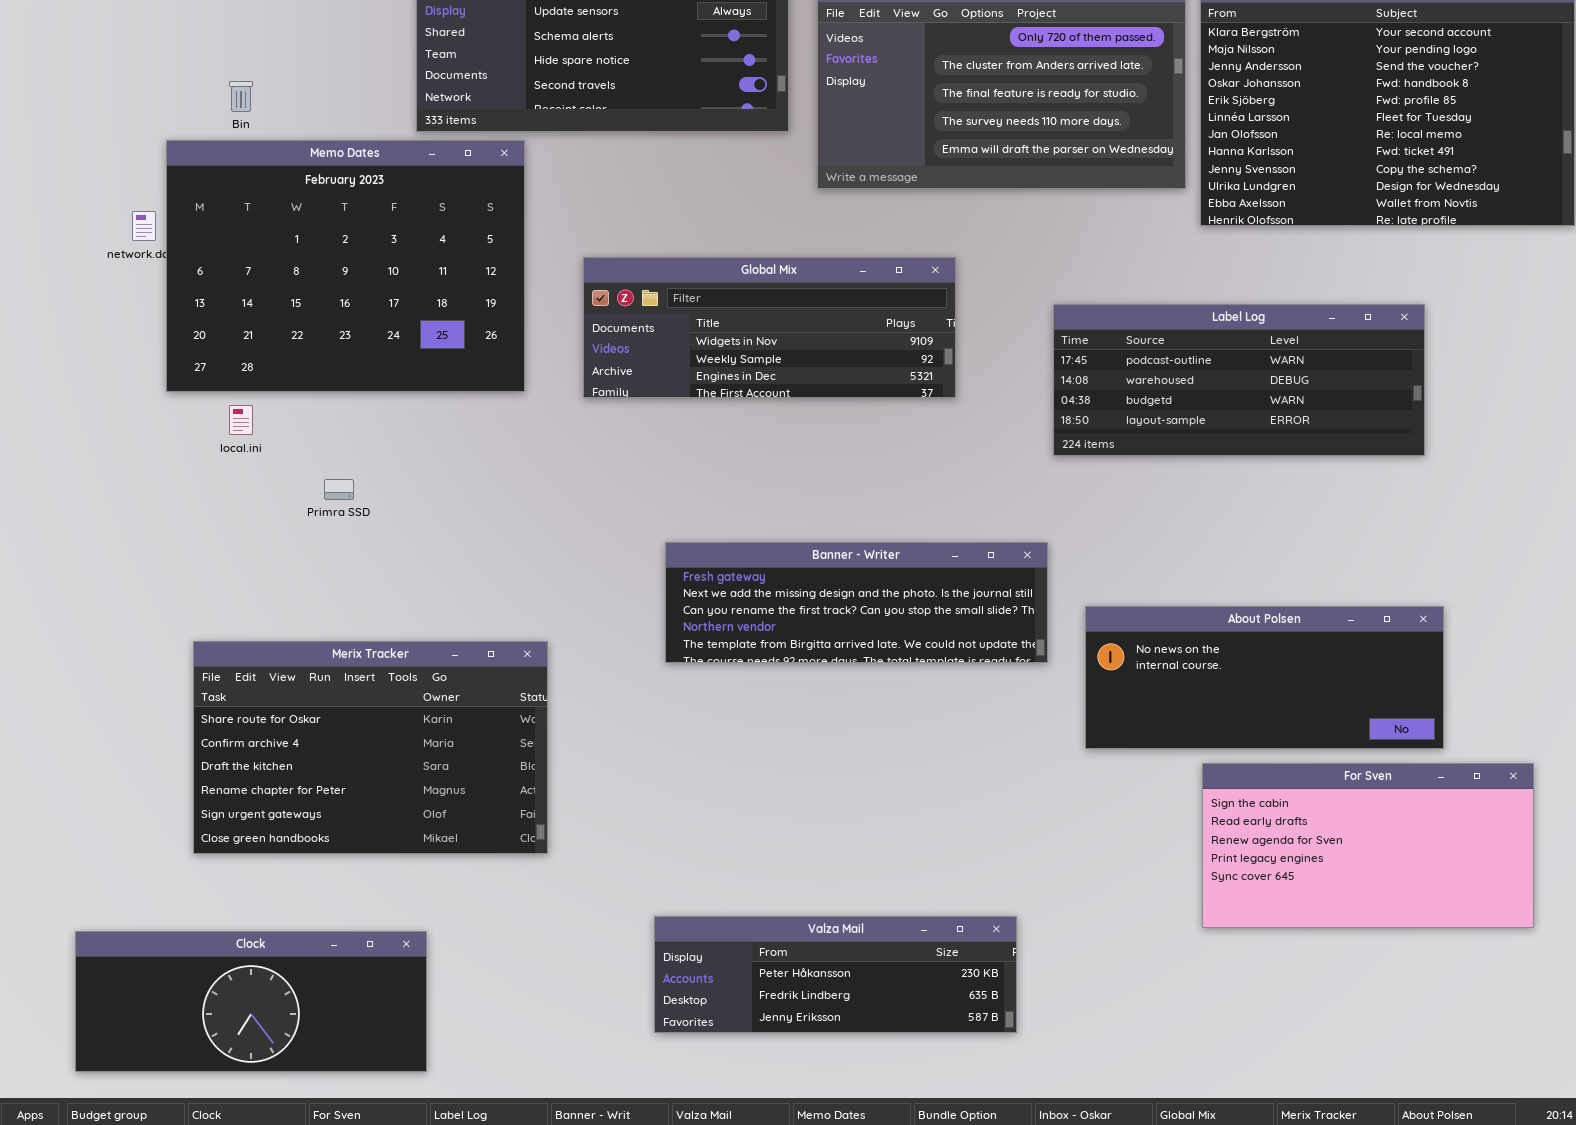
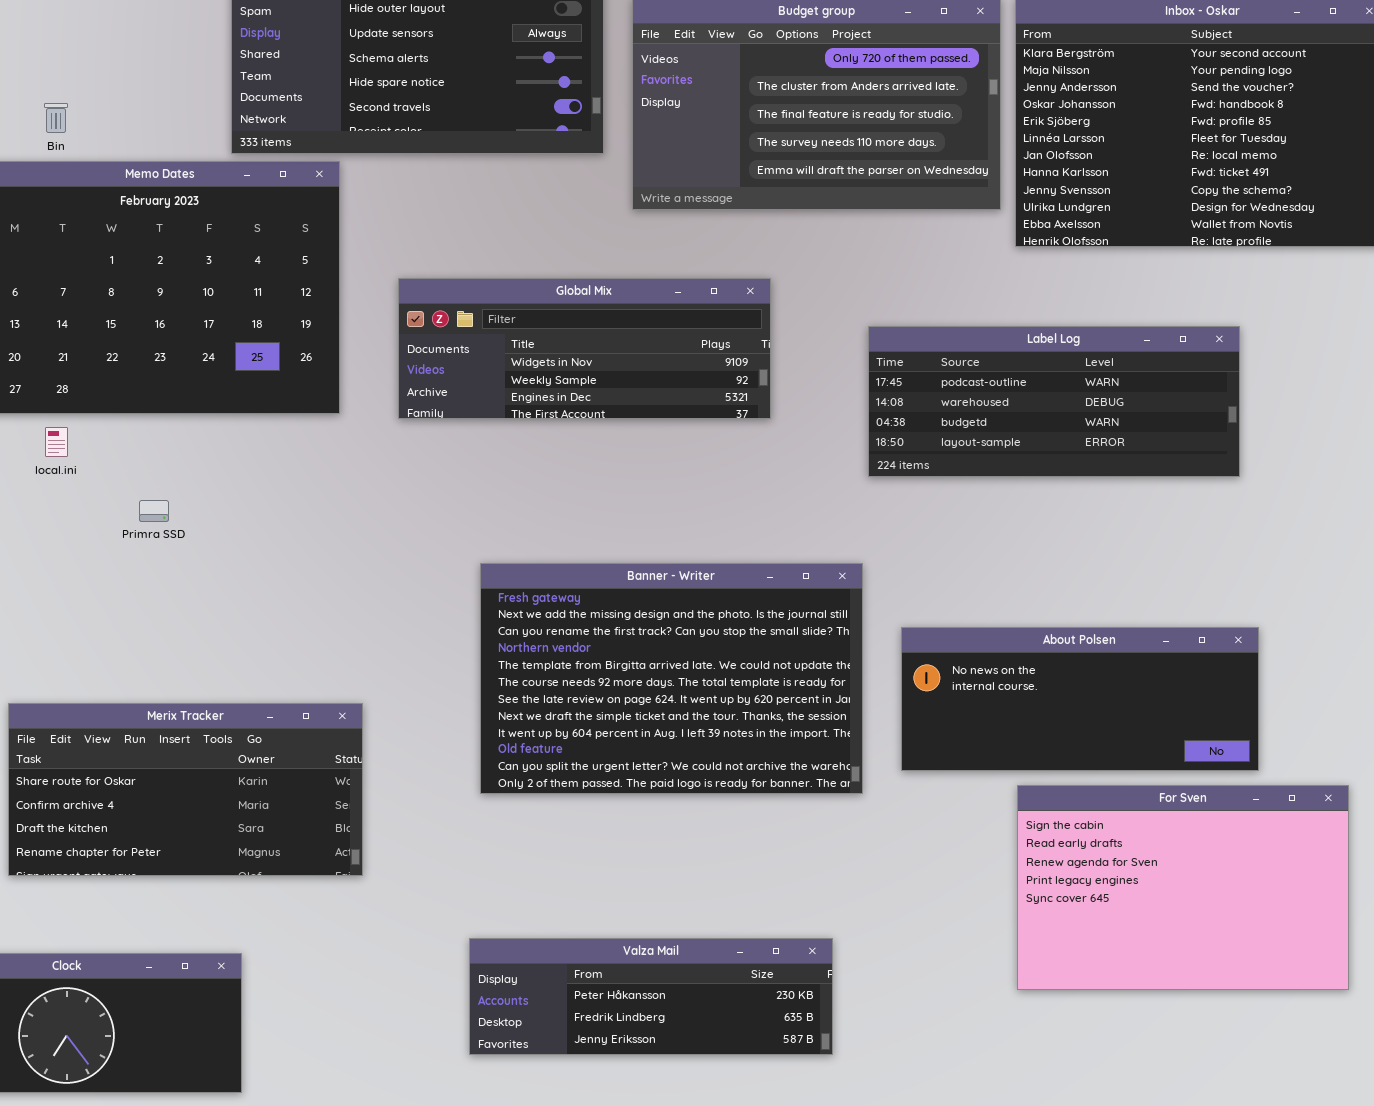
Banner - Writer: [665,542,1048,663] -> [480,563,863,794], resized
Merix Tracker: [193,641,548,854] -> [8,703,363,876], resized
For Sven: [1202,763,1534,928] -> [1017,785,1349,990], resized

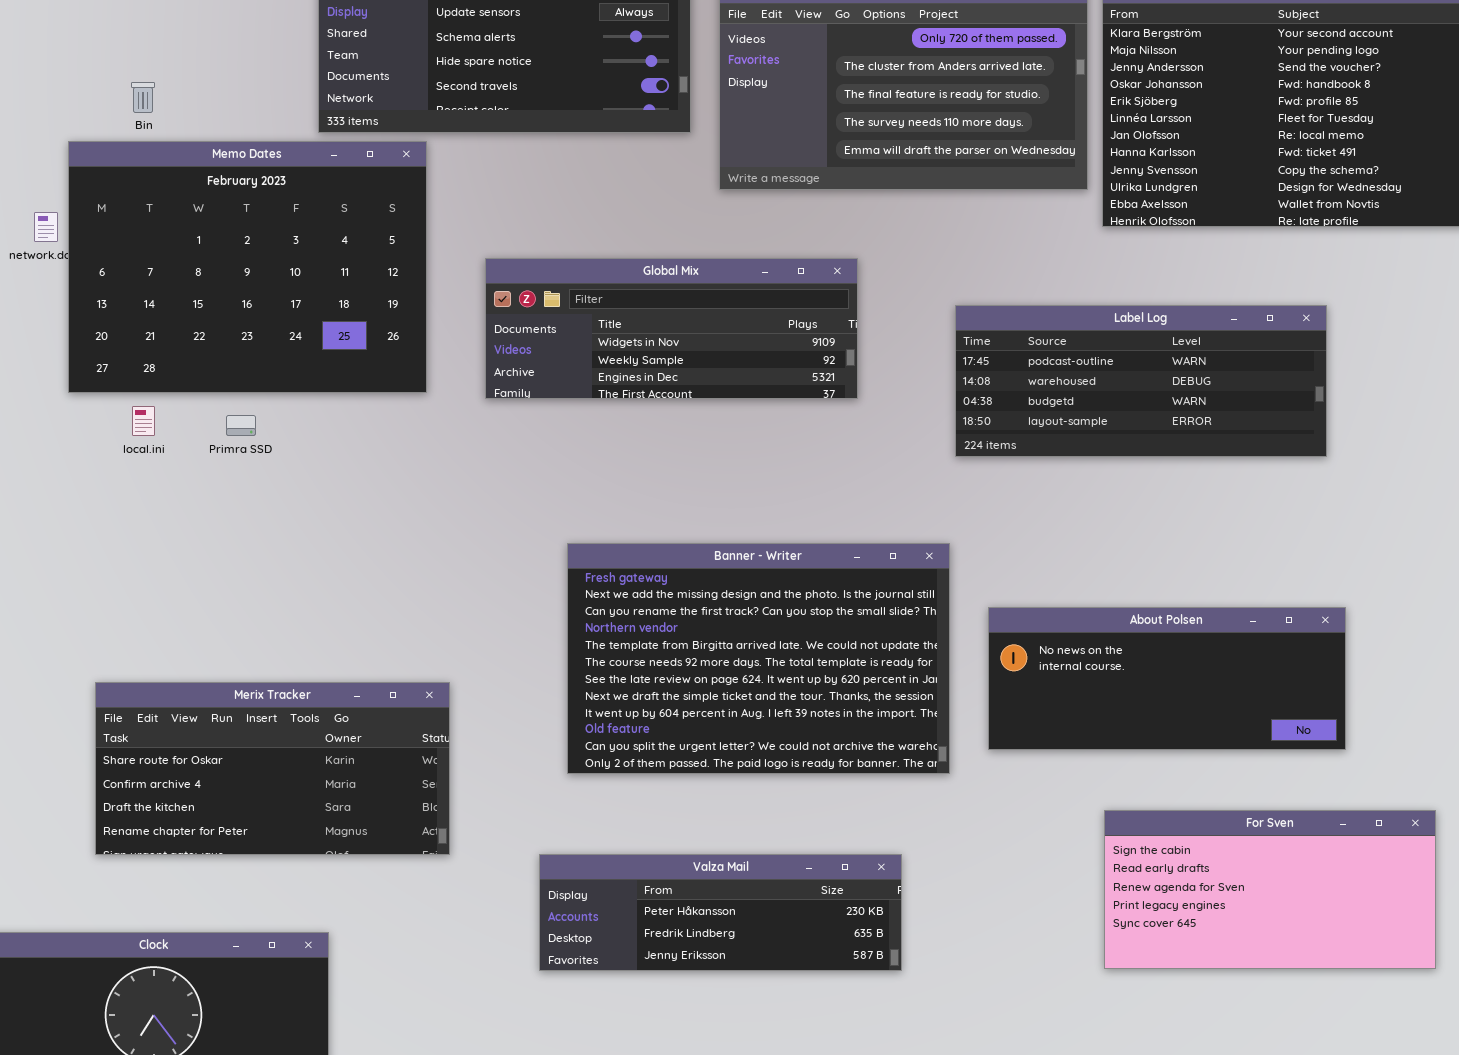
Primra SSD: [139,500,169,522] -> [226,415,256,436], moved
For Sven: [1017,785,1349,990] -> [1104,810,1436,969], resized
Valza Mail: [469,938,833,1055] -> [539,854,902,971], moved

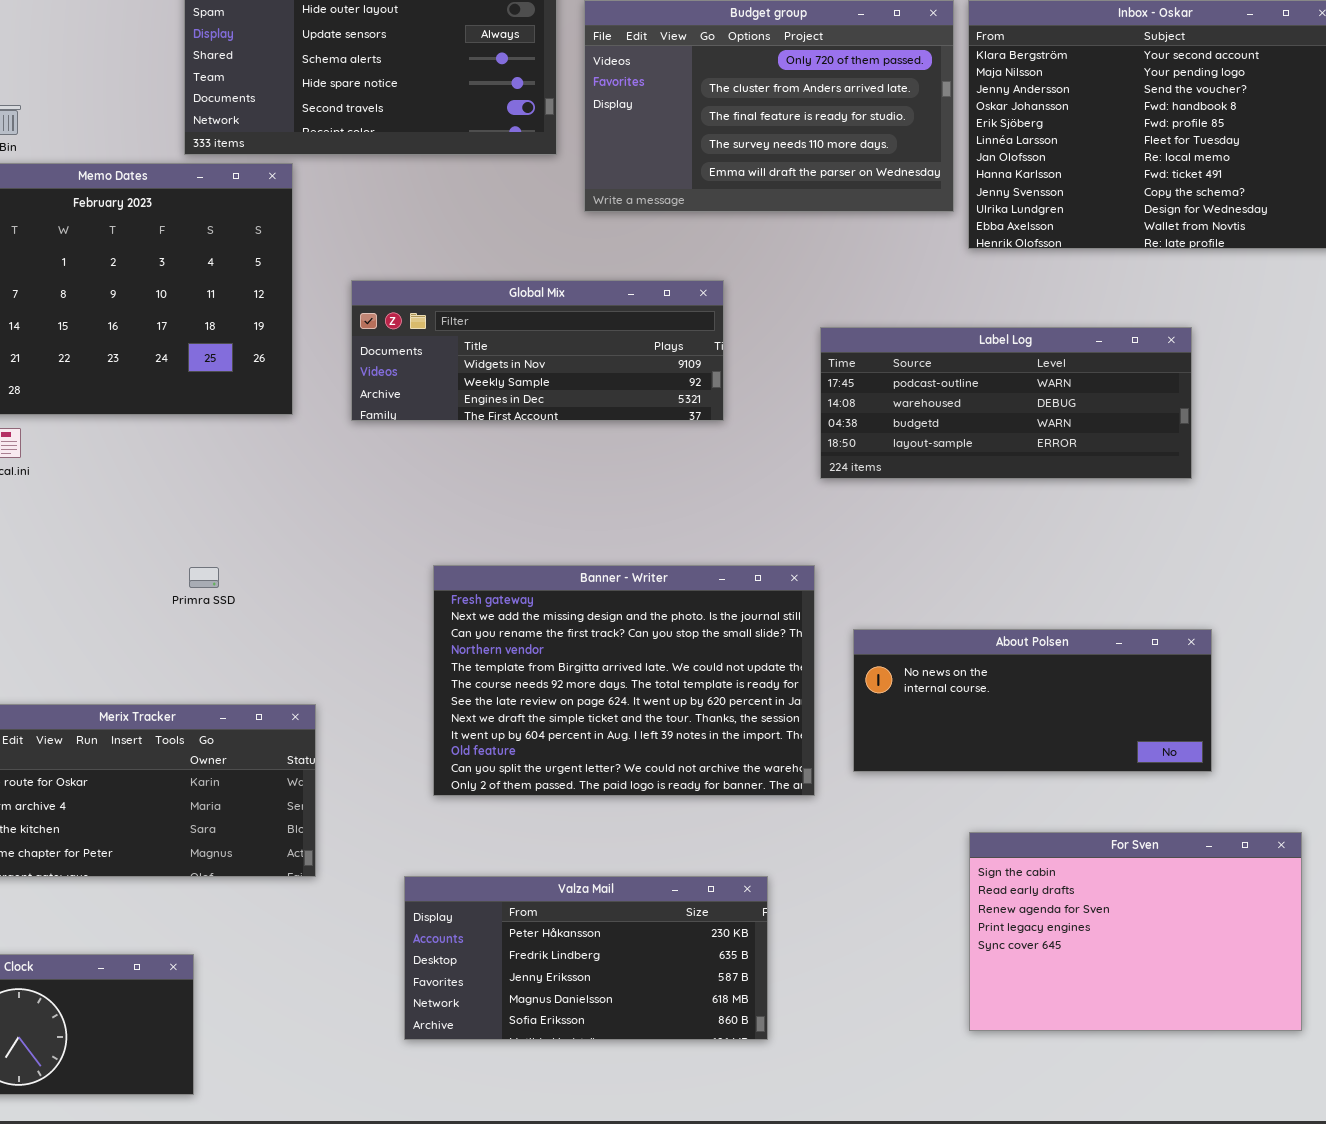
Primra SSD: [226,415,256,436] -> [189,567,219,588], moved
For Sven: [1104,810,1436,969] -> [969,832,1302,1031], resized
Valza Mail: [539,854,902,971] -> [404,876,768,1040], resized

